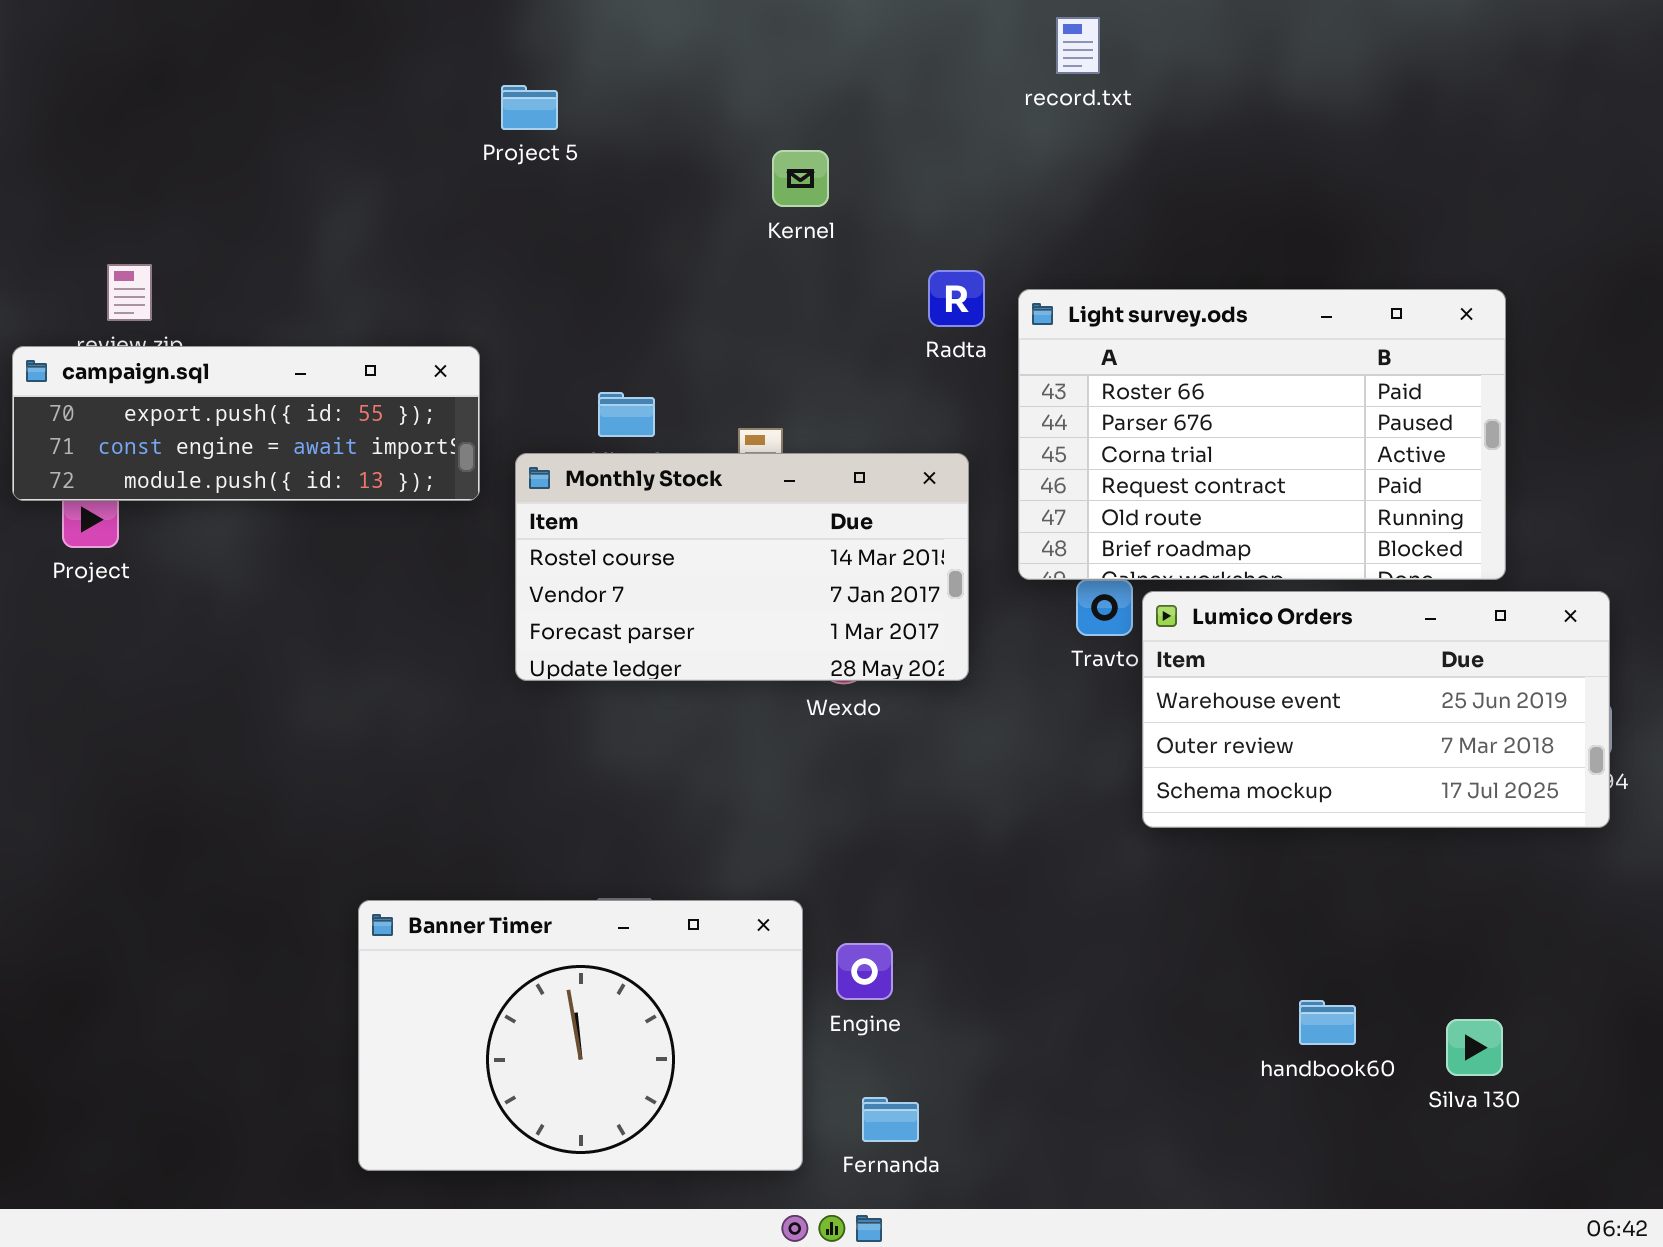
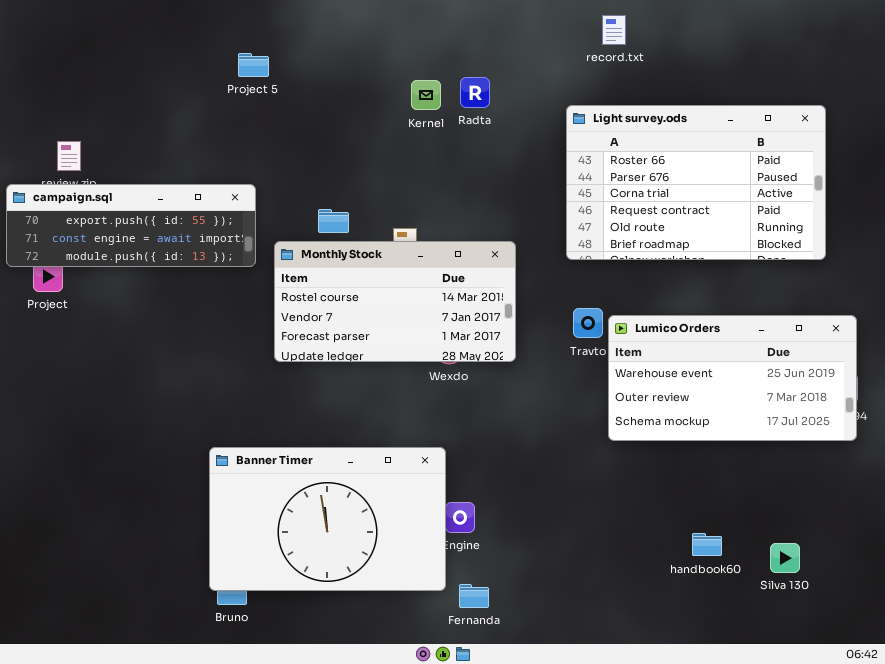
record.txt: [1056,17,1100,74] -> [602,15,626,45], moved
Project 5: [501,85,558,130] -> [238,53,269,77], moved
Radta: [928,270,985,327] -> [460,77,490,108], moved
Light survey.ods: [1018,289,1506,580] -> [566,105,826,260], moved
Banner Timer: [358,900,803,1171] -> [209,447,446,591], moved

